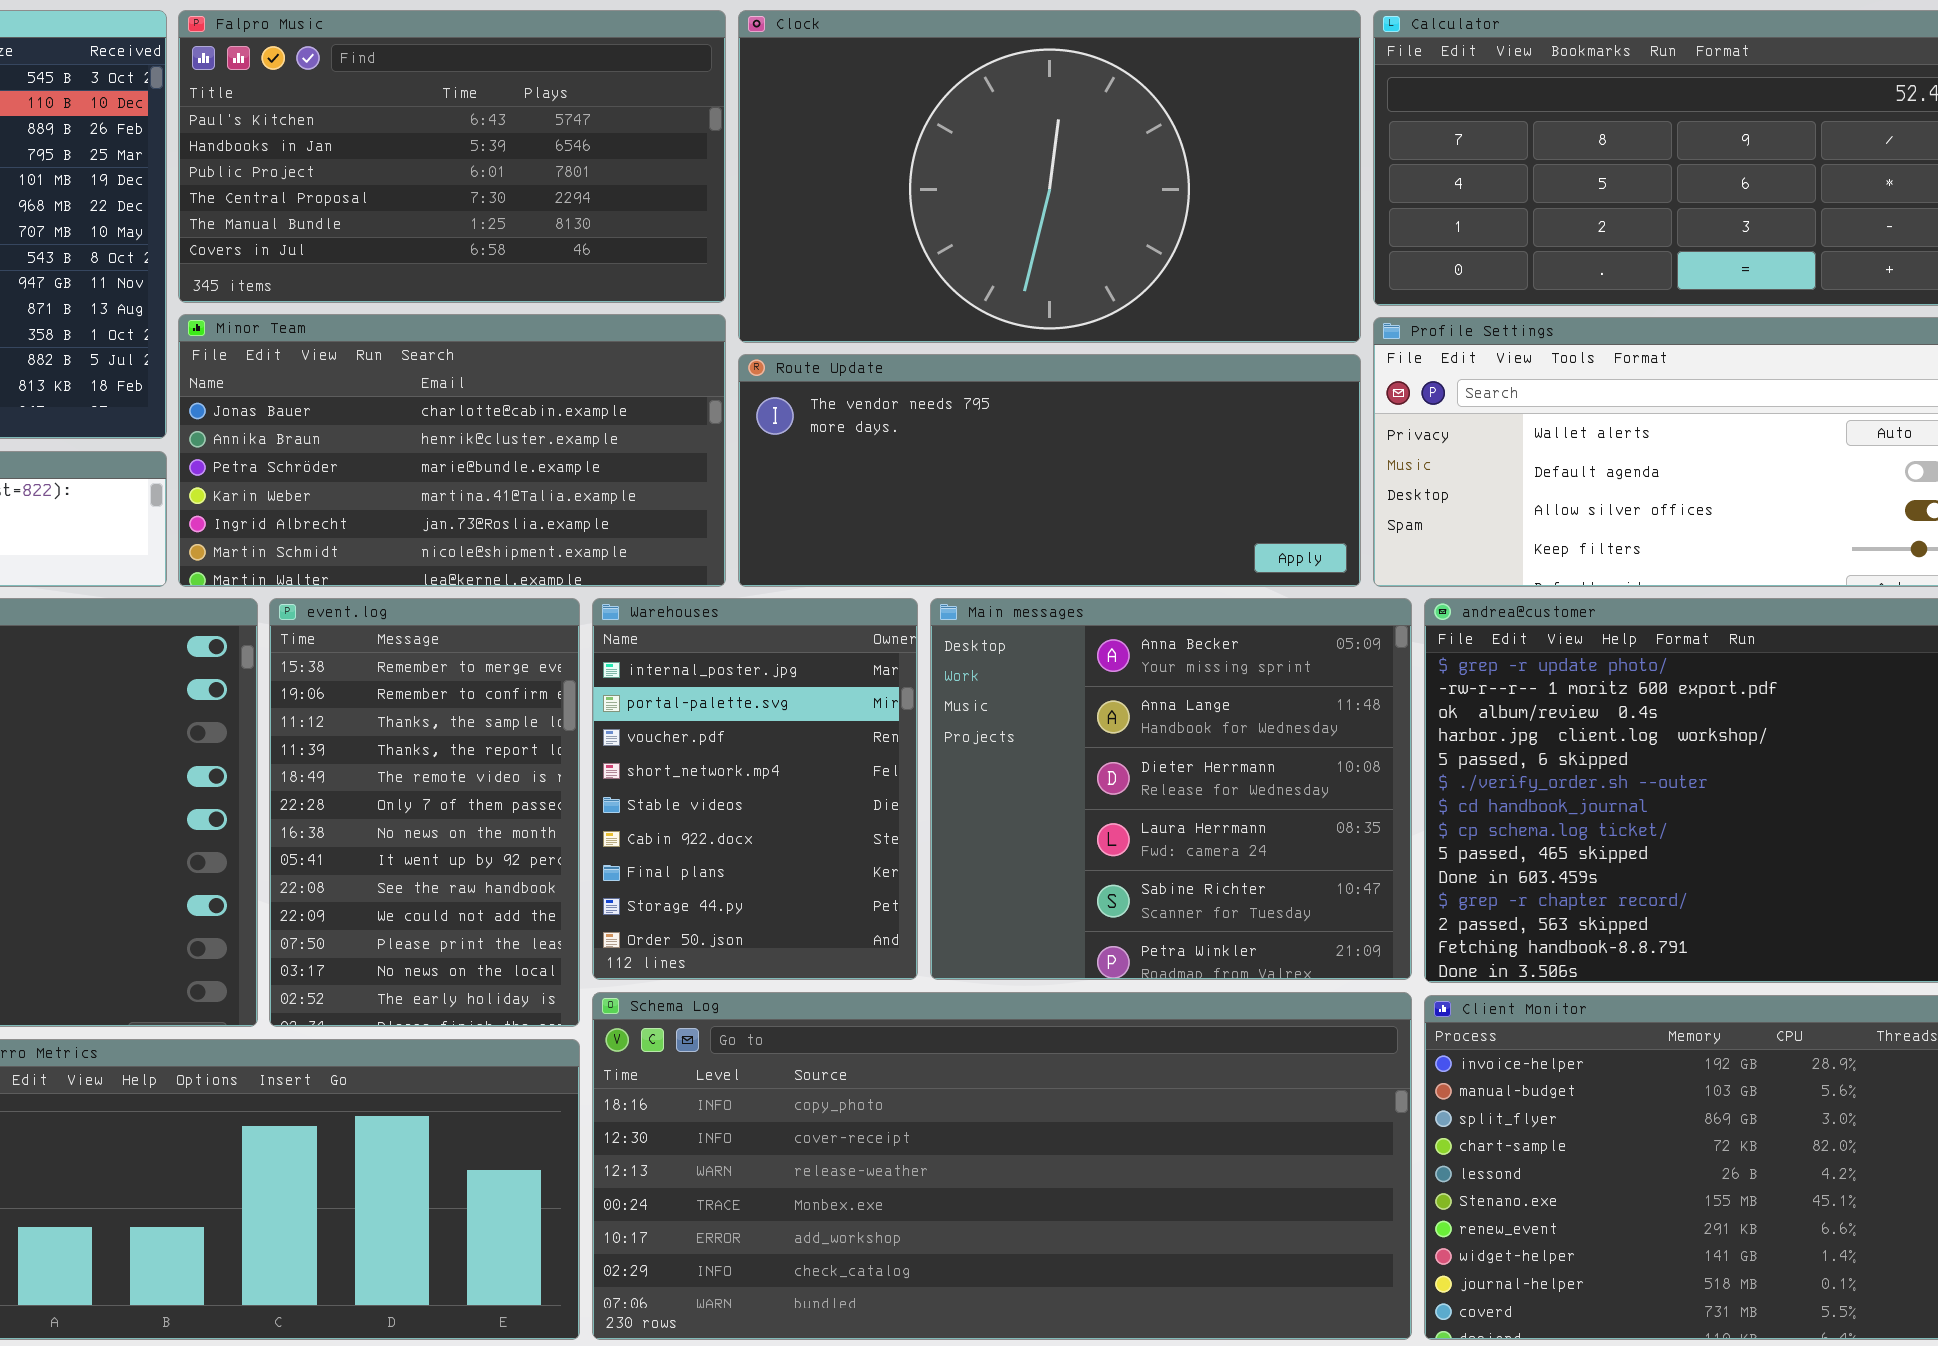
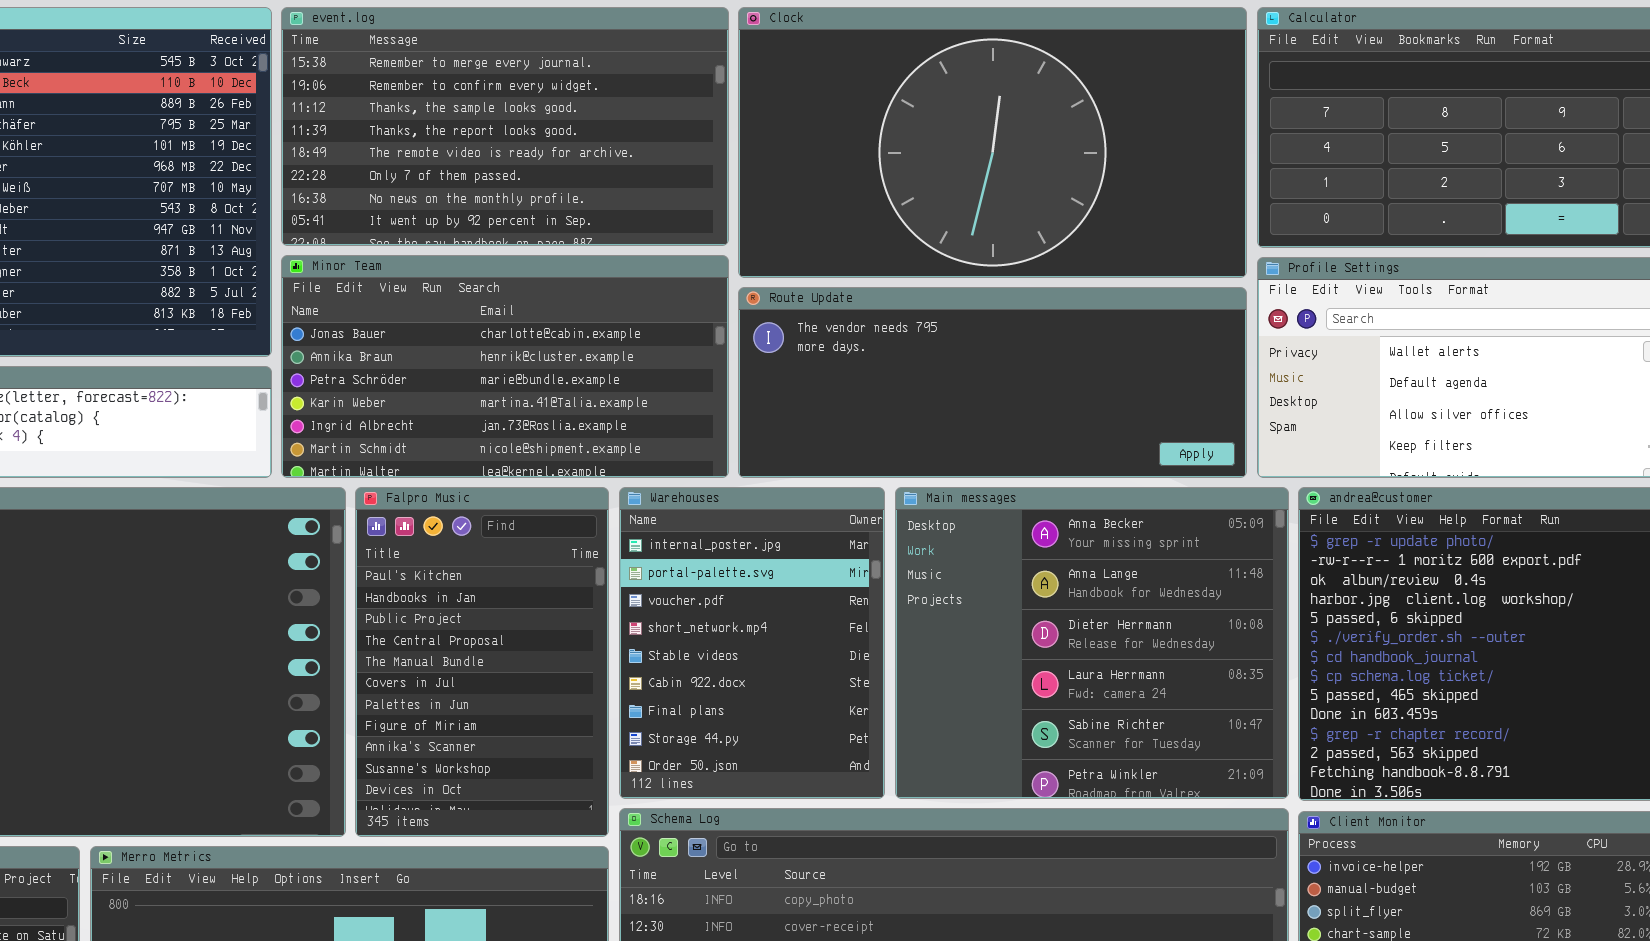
Falpro Music: [178,10,726,303] -> [355,487,609,837], moved, resized
event.log: [269,598,580,1027] -> [281,7,729,246], moved, resized

